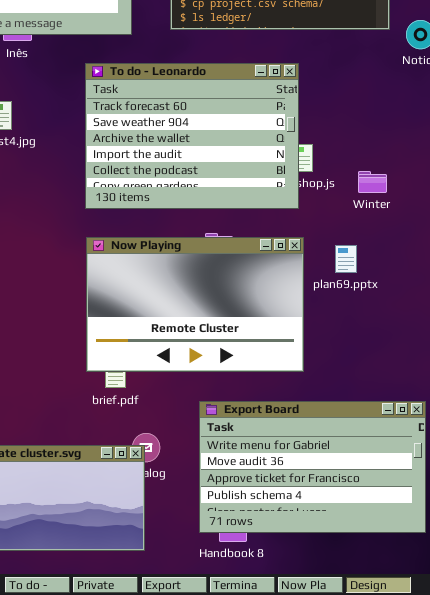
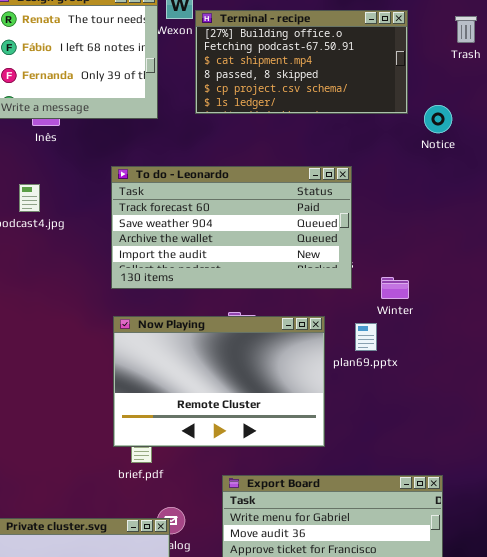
To do - Leonardo: [85,63,299,209] -> [111,166,352,289], resized
Winter: [358,171,387,193] -> [381,277,409,299], moved

